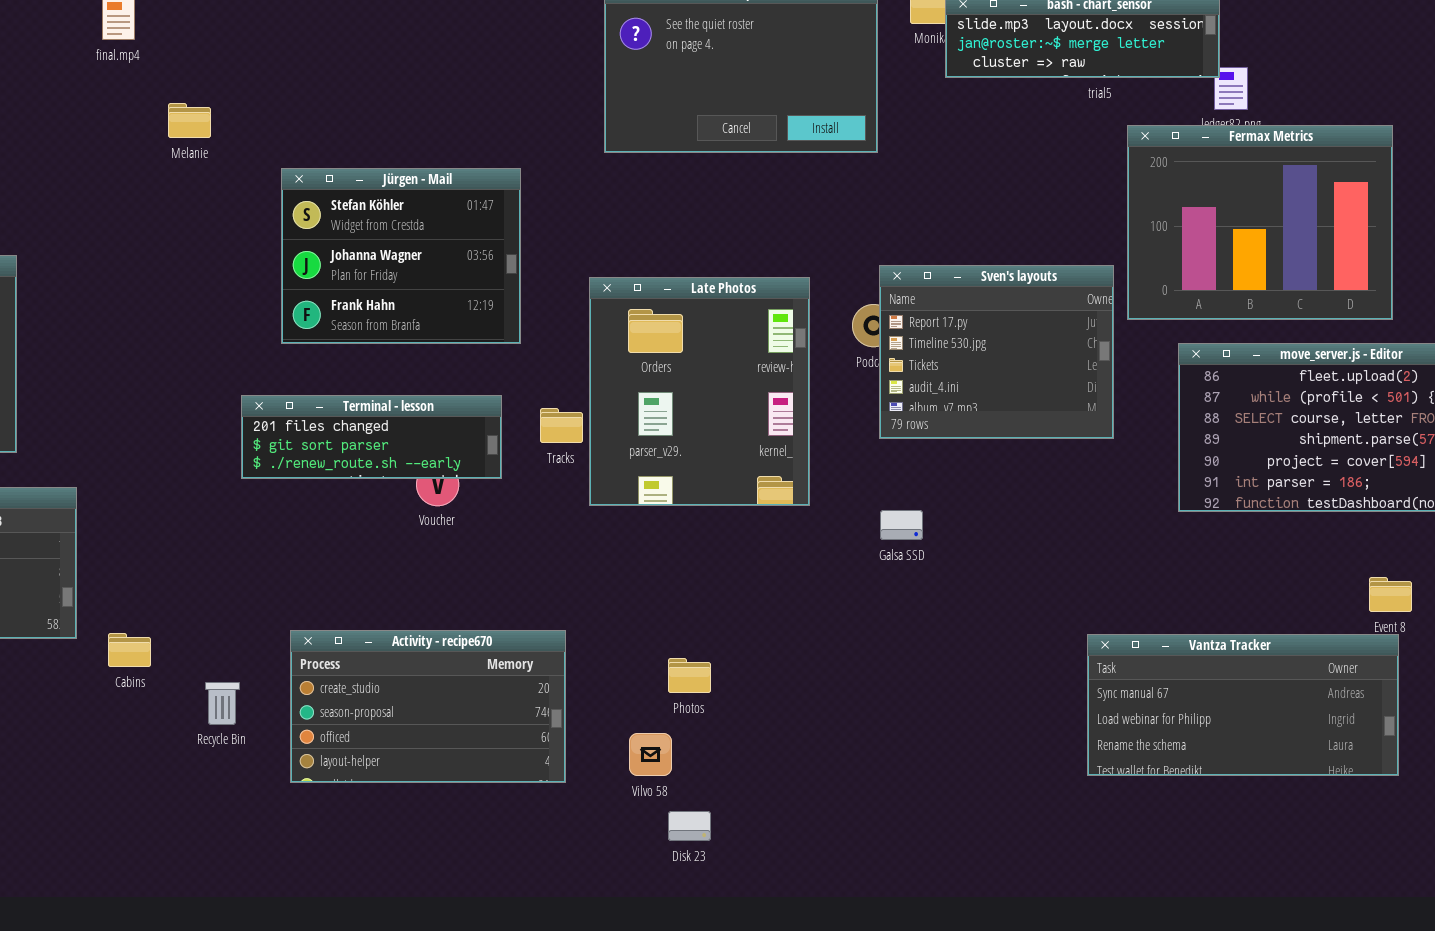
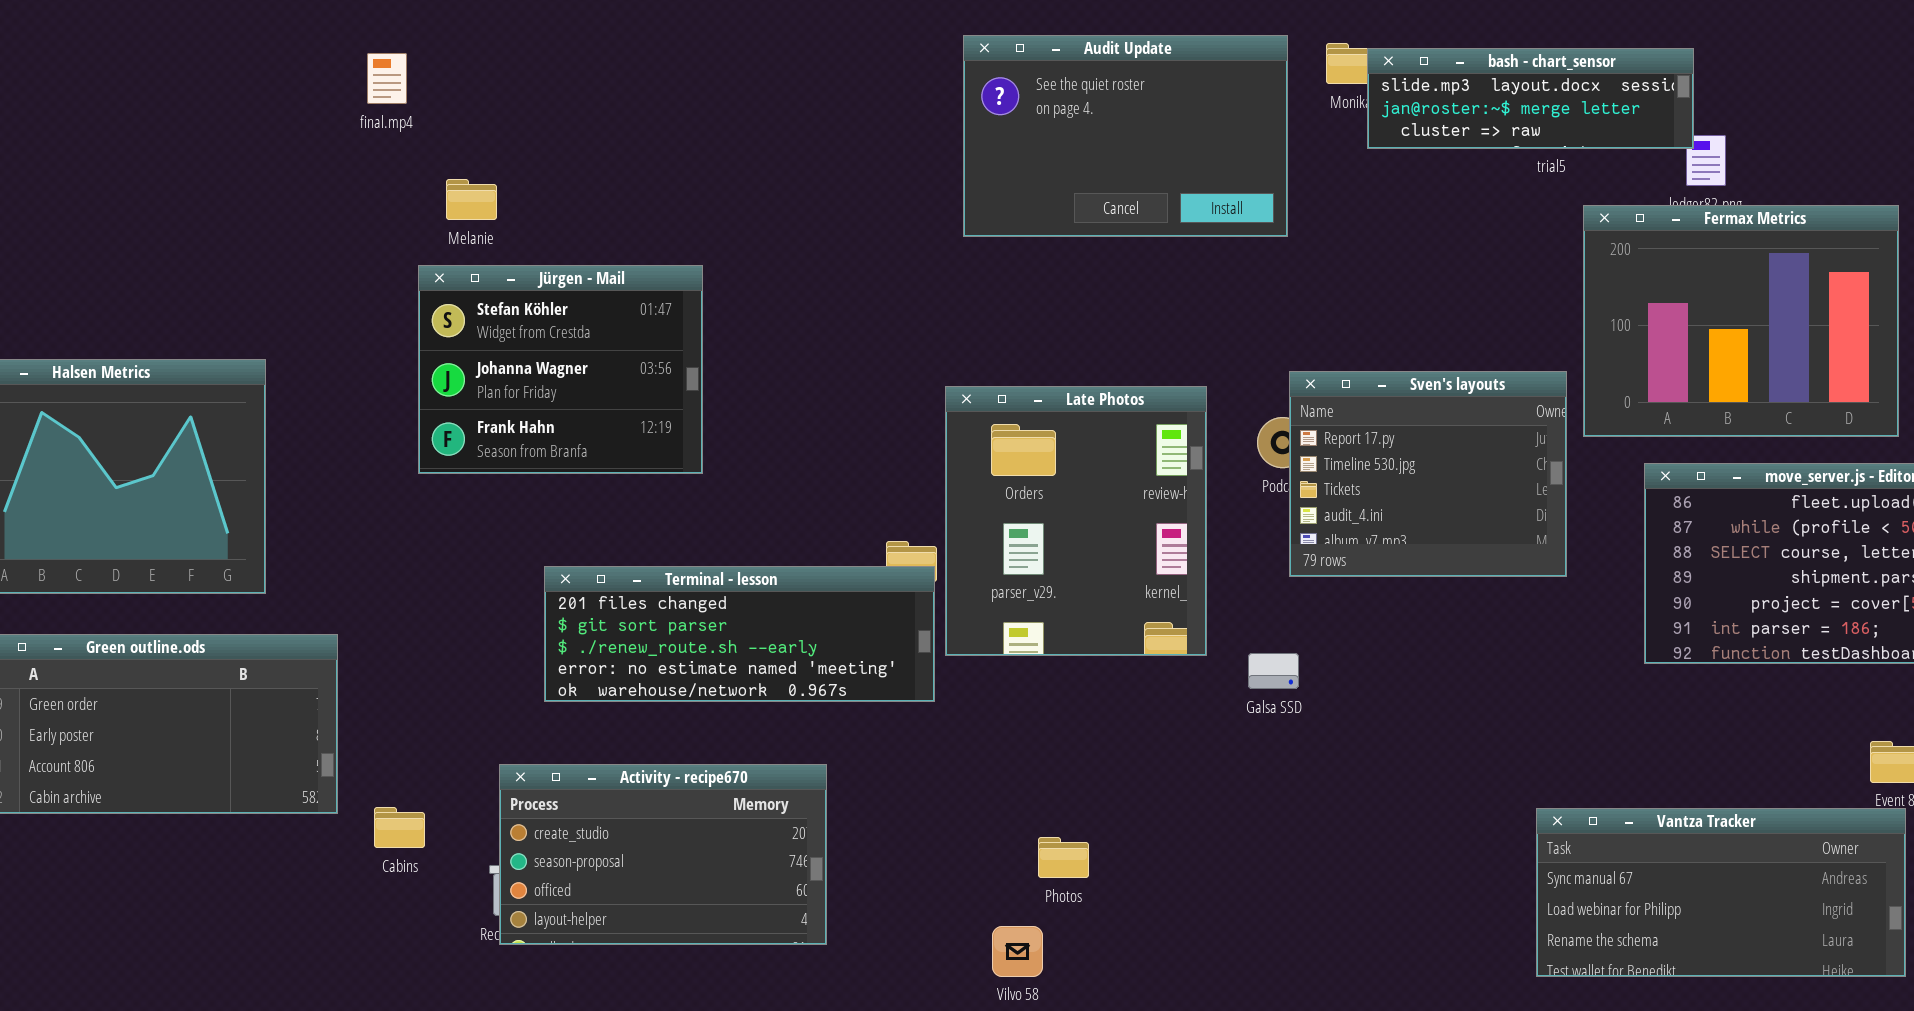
Jürgen - Mail: [281,168,521,344] -> [418,265,703,474], moved
Terminal - lesson: [241,395,502,479] -> [544,566,935,702], moved, resized
Galsa SSD: [880,510,923,540] -> [1248,653,1299,689], moved
Activity - recipe670: [290,630,566,783] -> [499,764,827,945], moved

